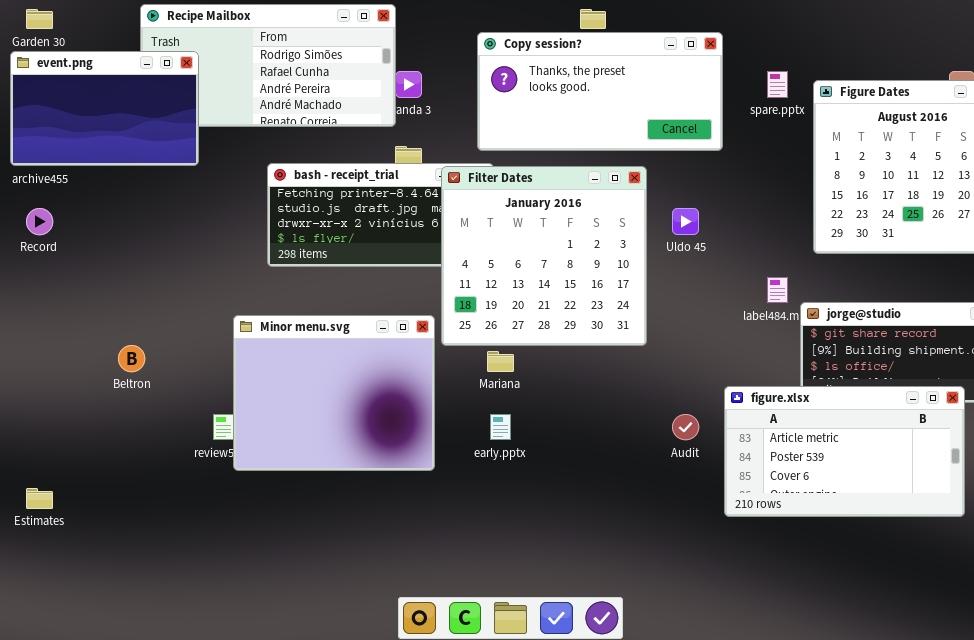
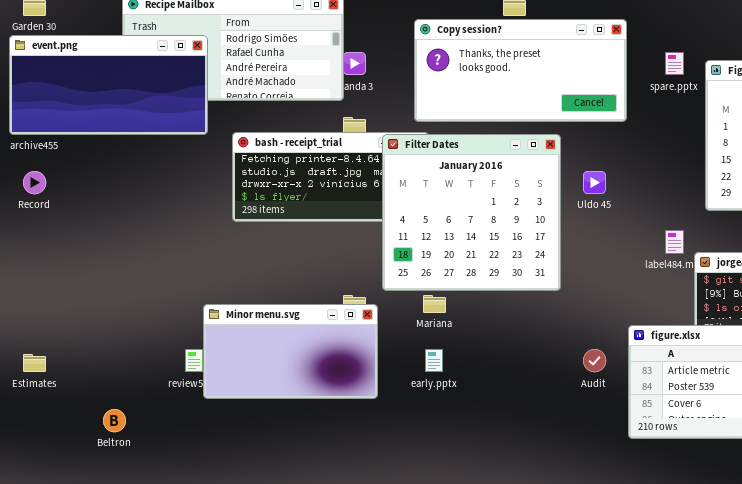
event.png: [10,51,199,166] -> [9,35,208,135], resized
Minor menu.svg: [233,315,435,471] -> [203,304,378,399], resized
Beltron: [118,345,145,372] -> [103,409,126,432], moved
Estimates: [26,488,53,509] -> [23,354,46,372], moved

